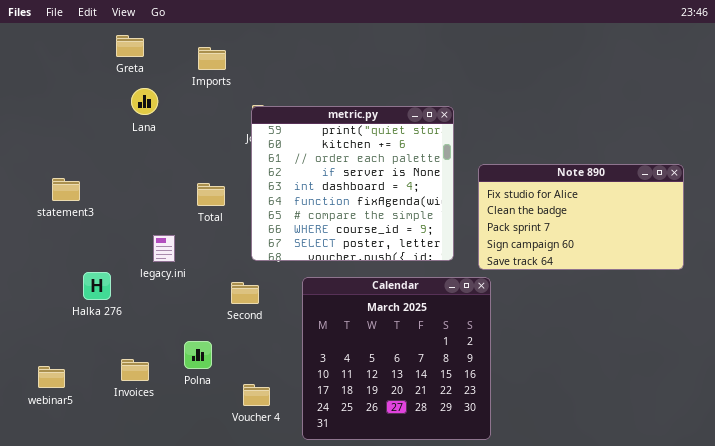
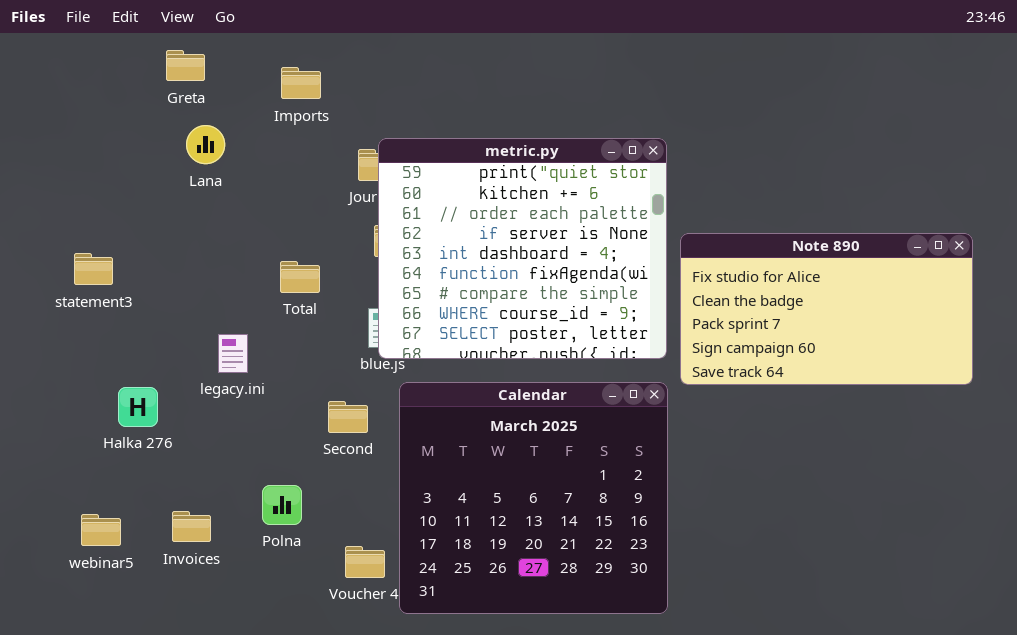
metric.py: [251,106,454,261] -> [378,138,667,359], moved
Calendar: [302,277,491,440] -> [399,382,668,614], moved
webinar5: [38,366,65,388] -> [81,514,121,546], moved

